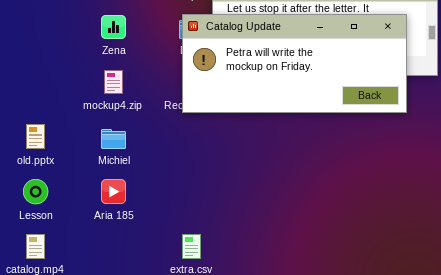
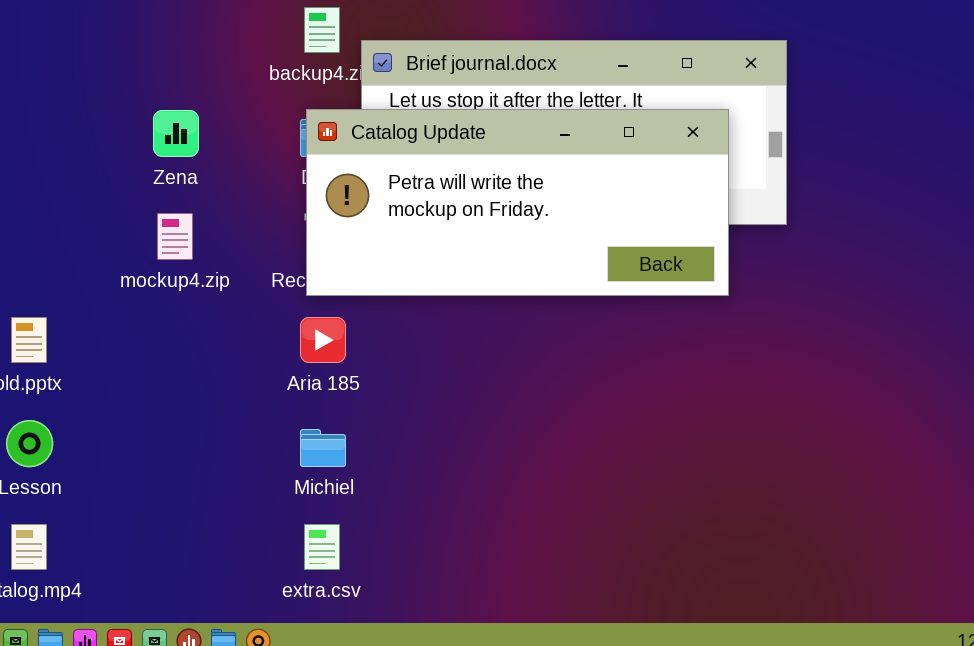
Michiel: [101,129,126,149] -> [300,429,346,467], moved
Aria 185: [101,179,126,204] -> [300,317,346,363], moved

